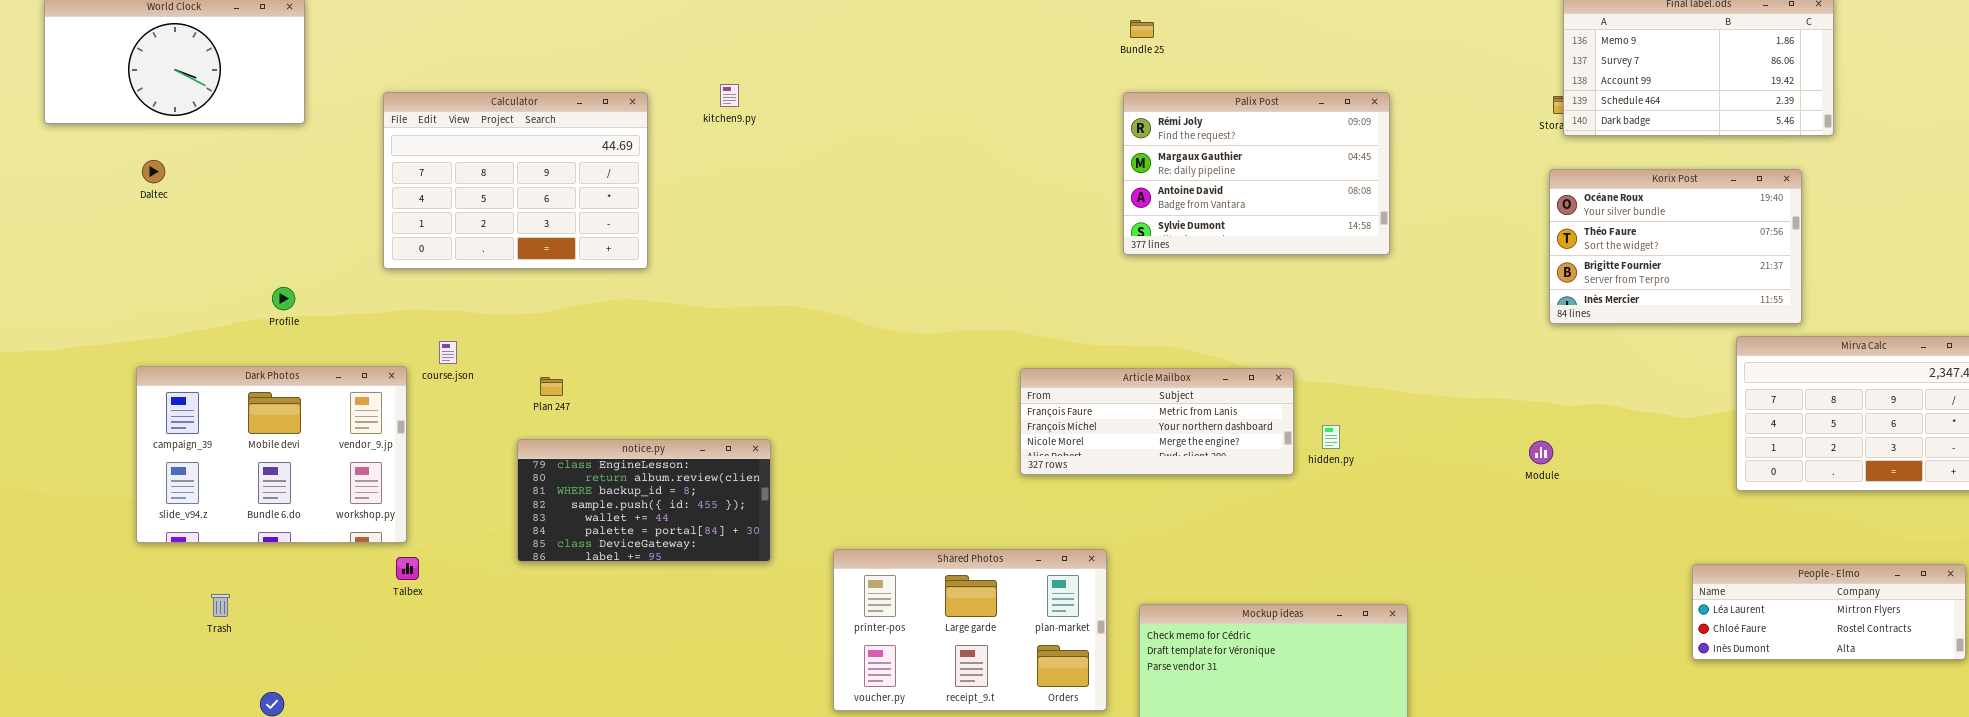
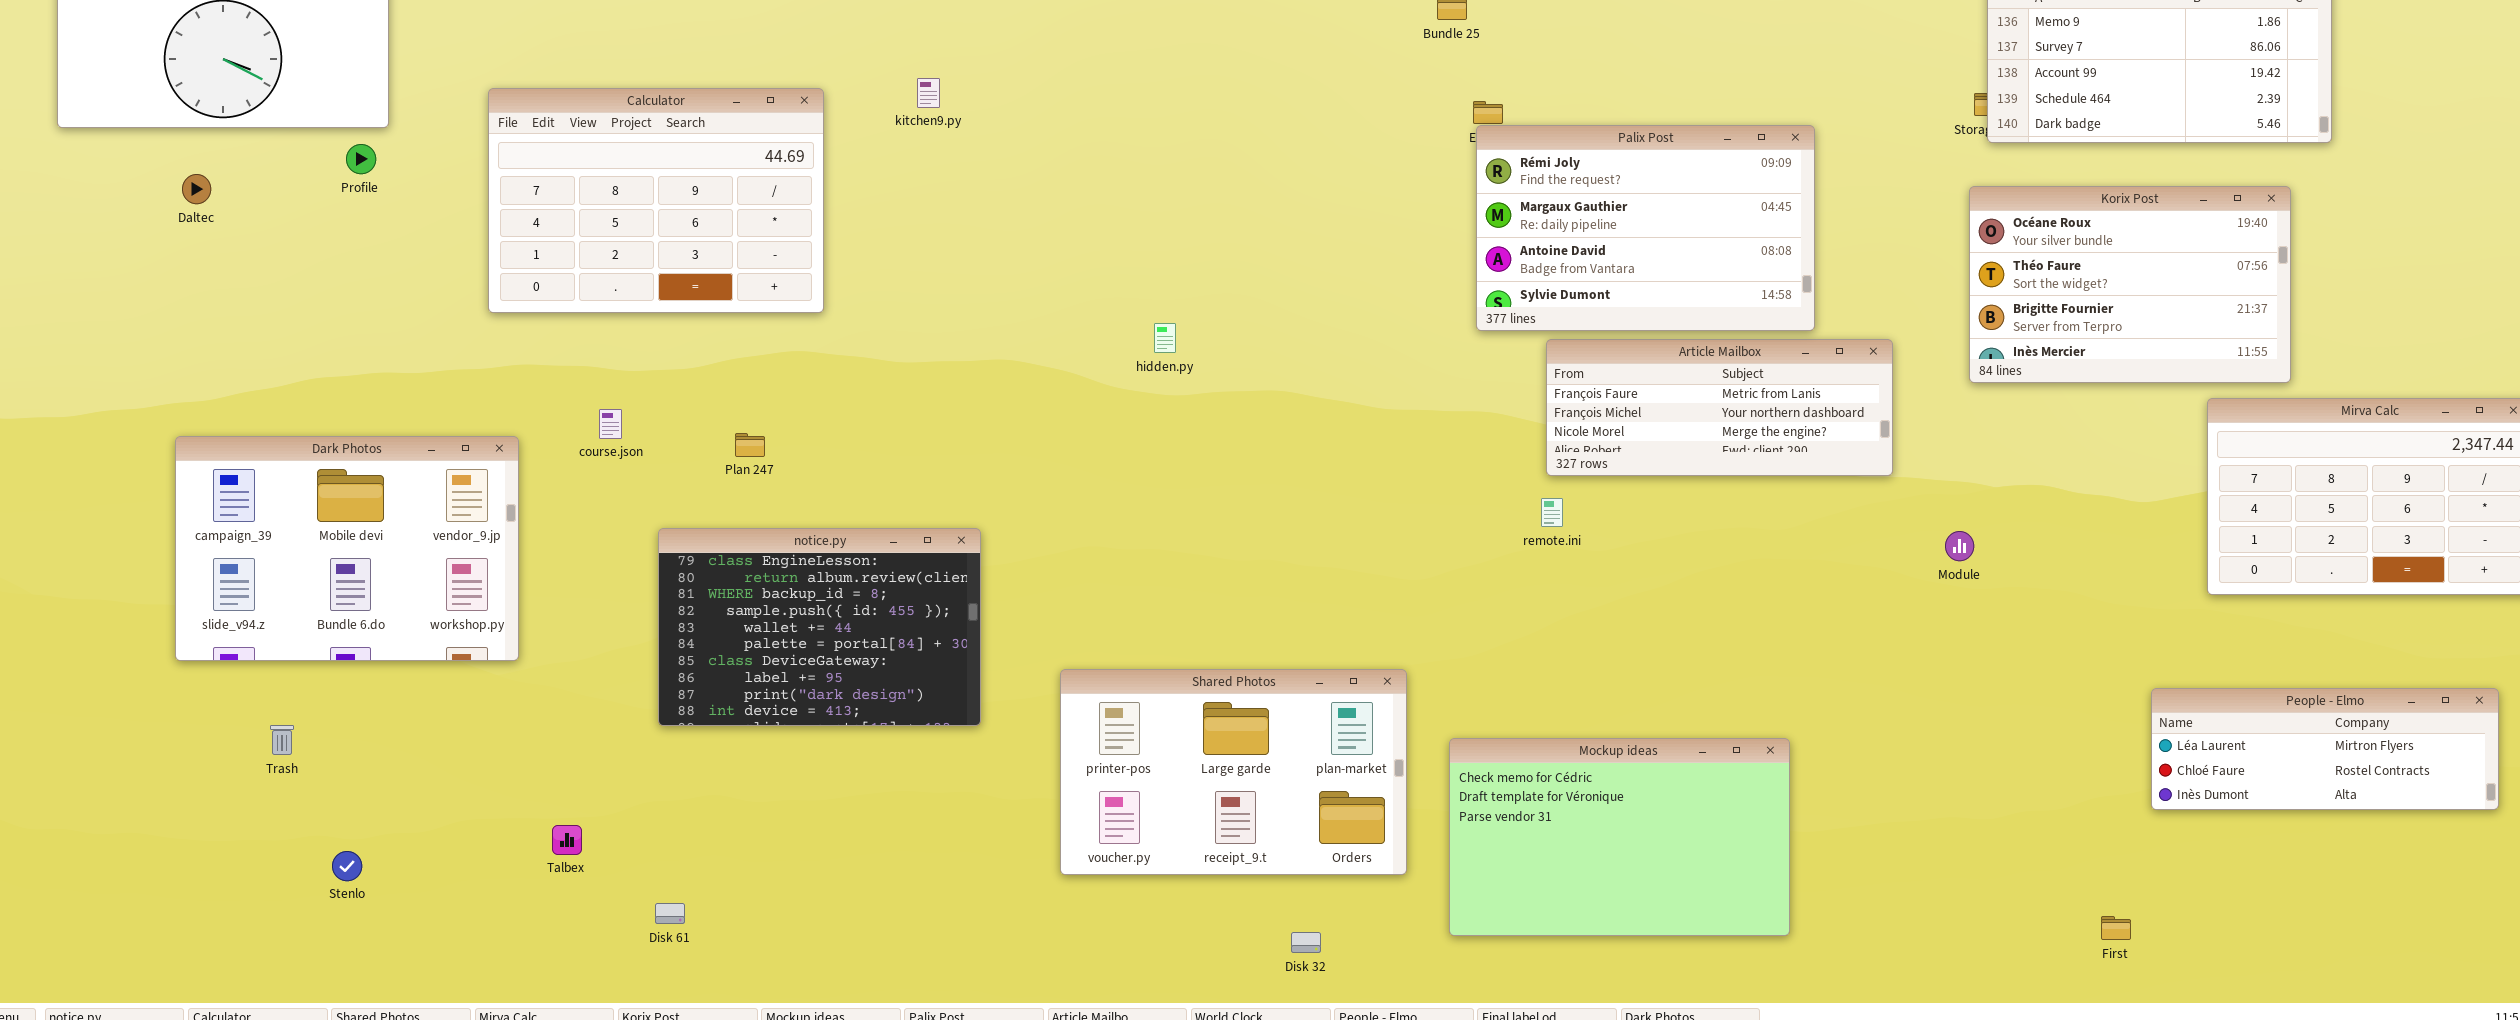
Palix Post: [1123,92,1390,255] -> [1476,125,1815,331], moved
Profile: [272,287,295,310] -> [346,144,376,174], moved
course.json: [439,341,457,364] -> [599,409,622,439], moved
Article Mailbox: [1020,368,1294,475] -> [1546,339,1893,476], moved
Plan 247: [540,377,563,396] -> [735,433,765,457], moved
hidden.py: [1322,425,1340,449] -> [1154,323,1176,353], moved
notice.py: [517,439,771,562] -> [658,528,981,726], resized
Talbex: [396,557,419,580] -> [552,825,582,855], moved

